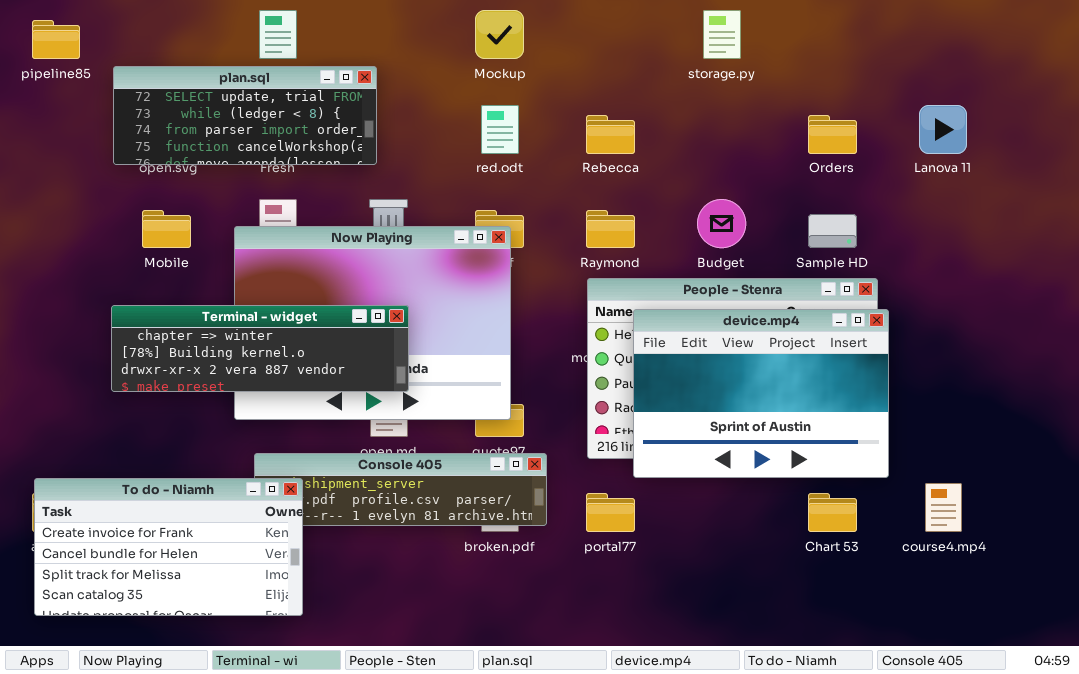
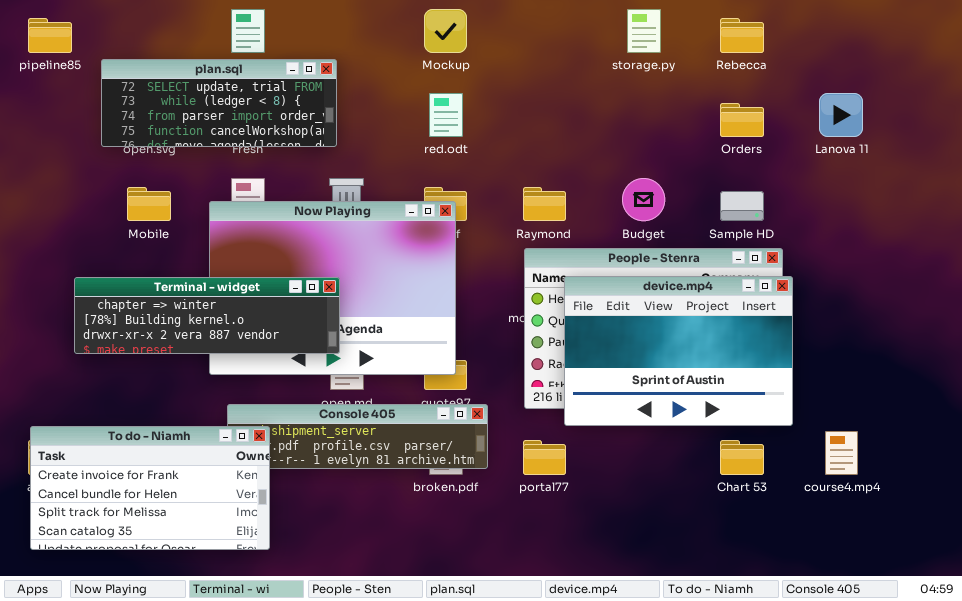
Rebecca: [586,115,635,154] -> [720,18,764,53], moved
Terminal - widget: [111,305,409,392] -> [74,277,340,354], moved

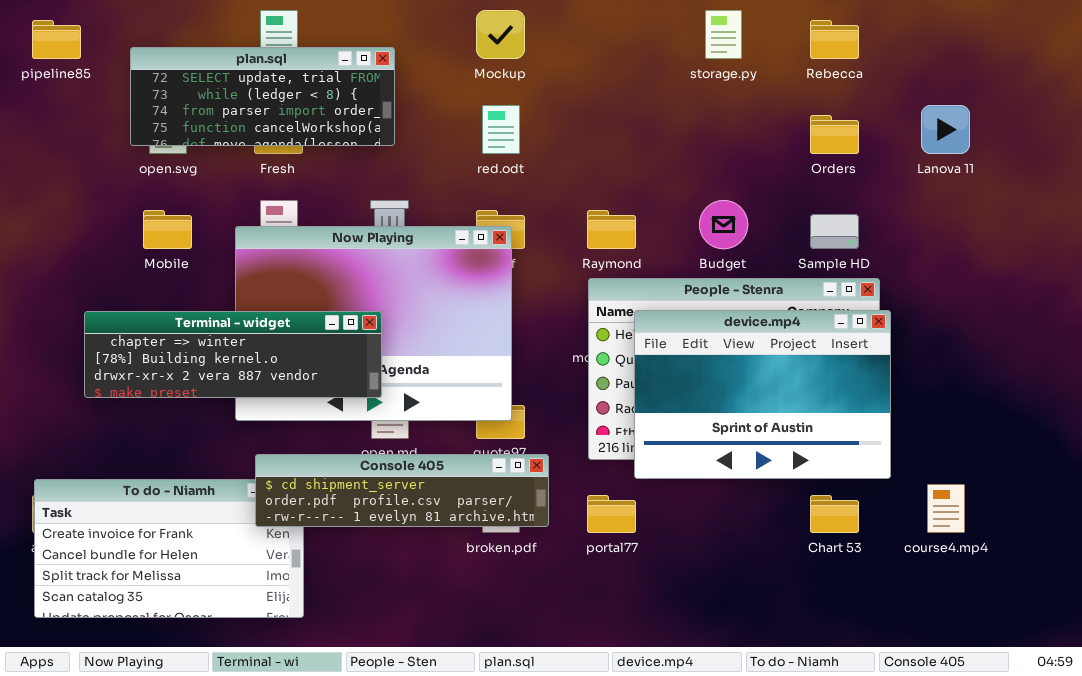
plan.sql: [101,59,337,147] -> [130,47,395,146], moved
Console 405: [227,404,488,469] -> [255,454,549,527], raised

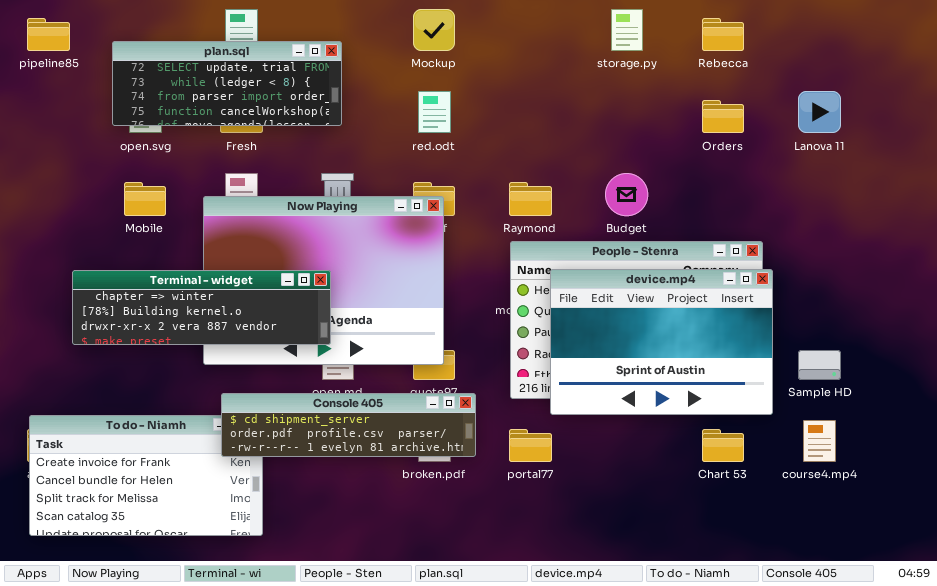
Sample HD: [810,214,859,249] -> [798,350,841,380], moved

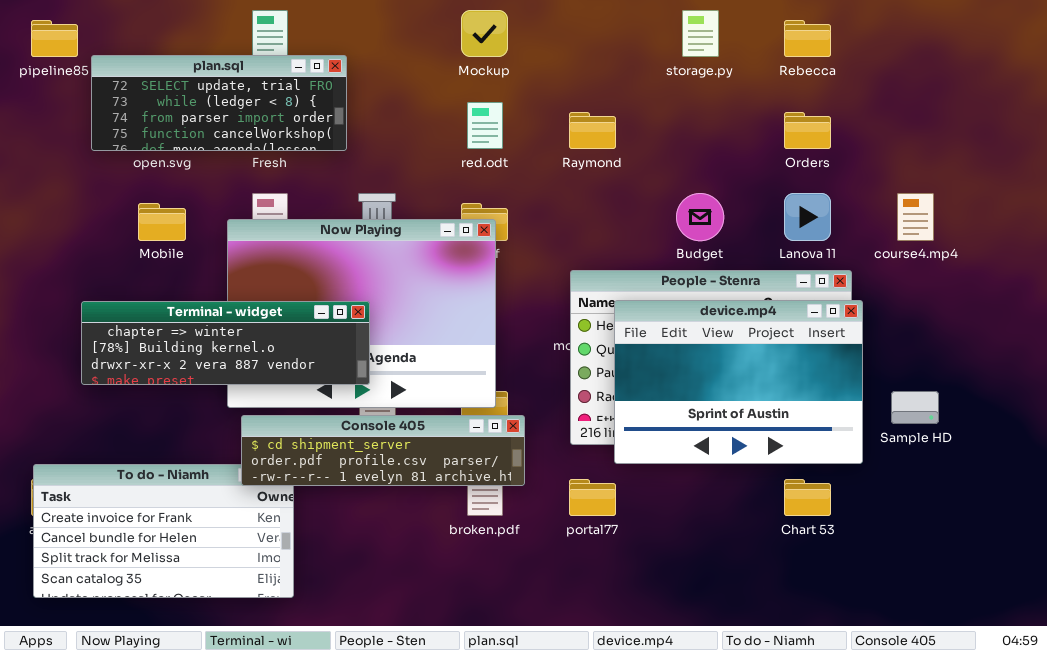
plan.sql: [112,41,342,126] -> [91,55,347,151], moved
Lanova 11: [798,91,841,133] -> [784,193,831,241], moved
Raymond: [509,182,552,216] -> [569,112,616,149], moved
Console 405: [221,393,476,457] -> [241,415,525,486], moved
course4.mp4: [803,420,836,462] -> [897,193,934,241], moved

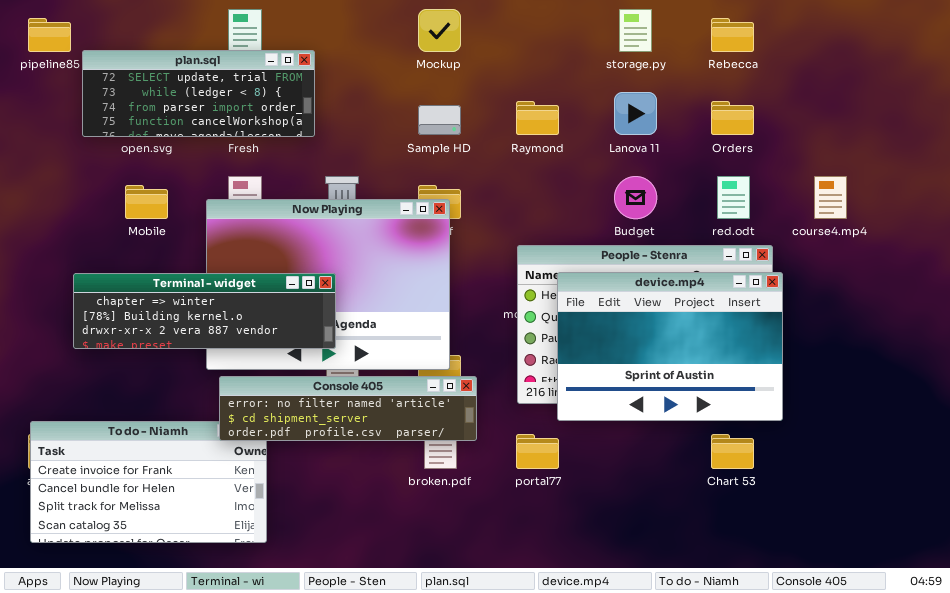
red.odt: [467,102,503,149] -> [717,176,750,219], moved
Lanova 11: [784,193,831,241] -> [614,92,657,135], moved
Sample HD: [891,391,939,424] -> [418,105,461,135], moved
Console 405: [241,415,525,486] -> [219,376,477,441], scrolled up 1 row

